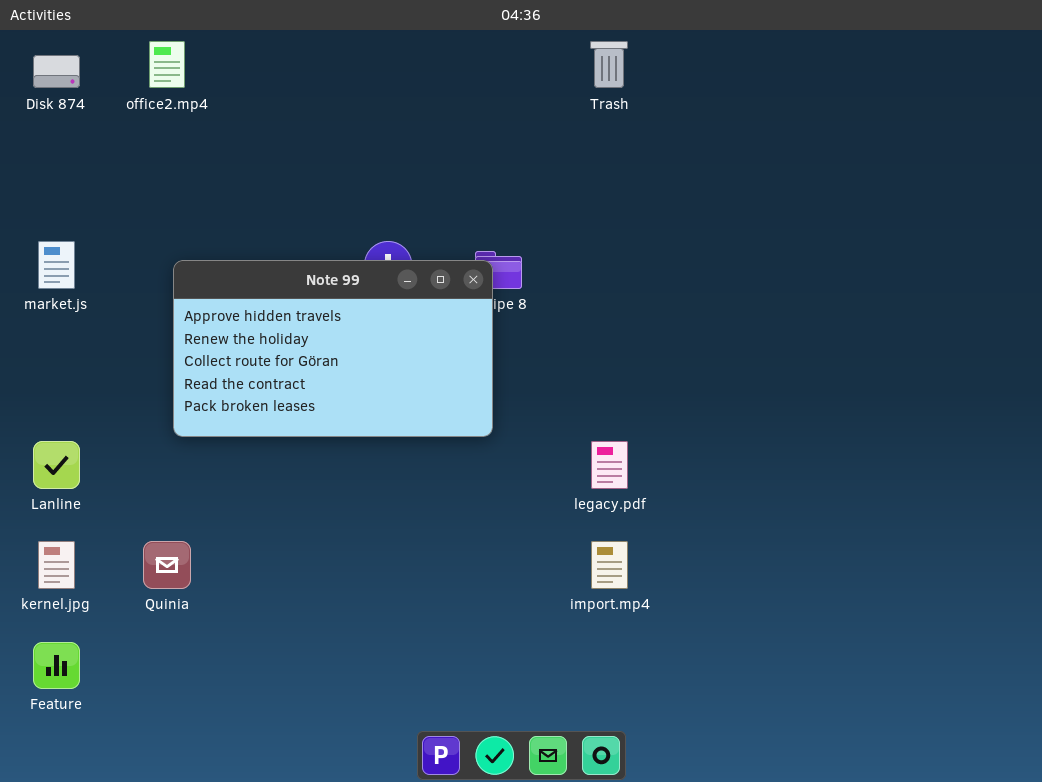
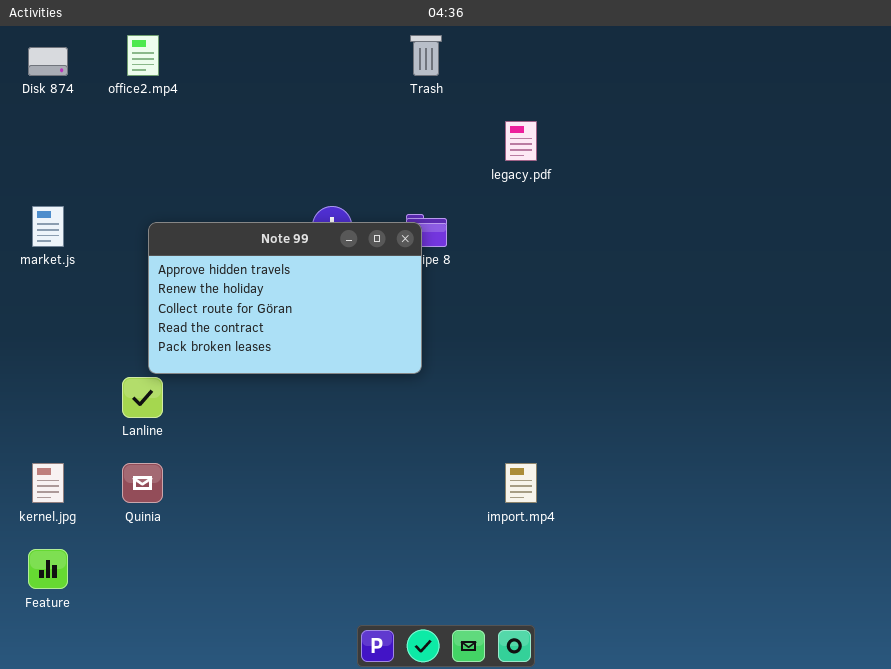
Trash: [590,41,628,88] -> [410,35,442,76], moved
Lanline: [33,441,80,489] -> [122,377,163,418], moved
legacy.pdf: [591,441,628,489] -> [505,121,537,161], moved

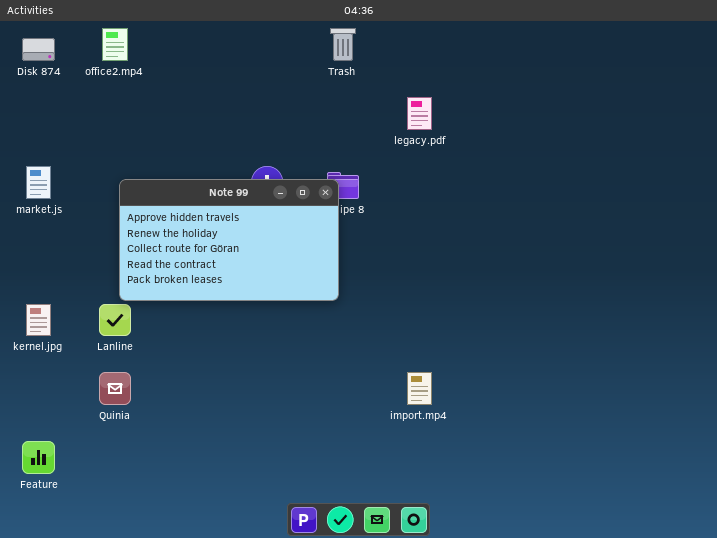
kernel.jpg: [32,463,64,503] -> [26,304,51,336], moved

